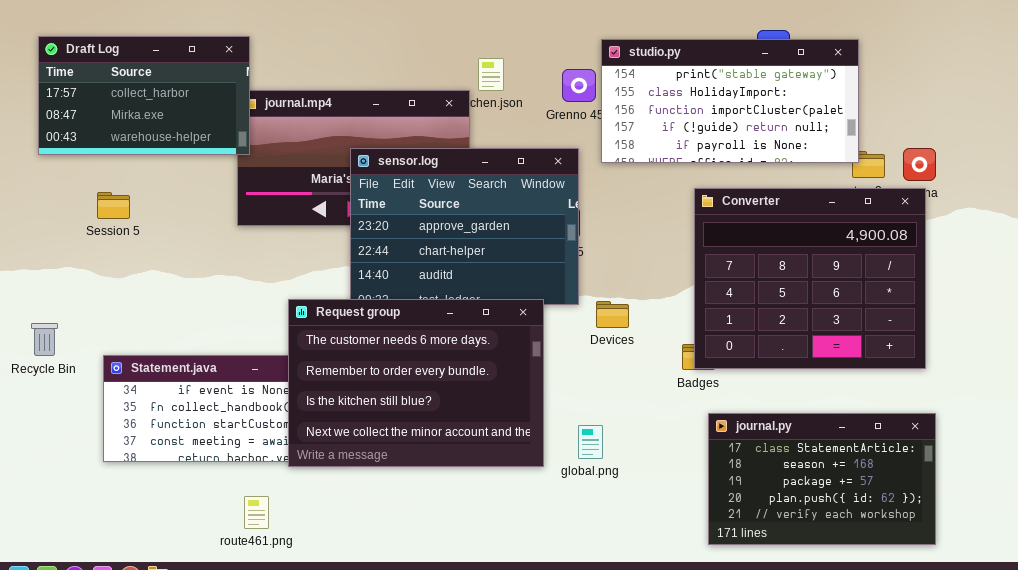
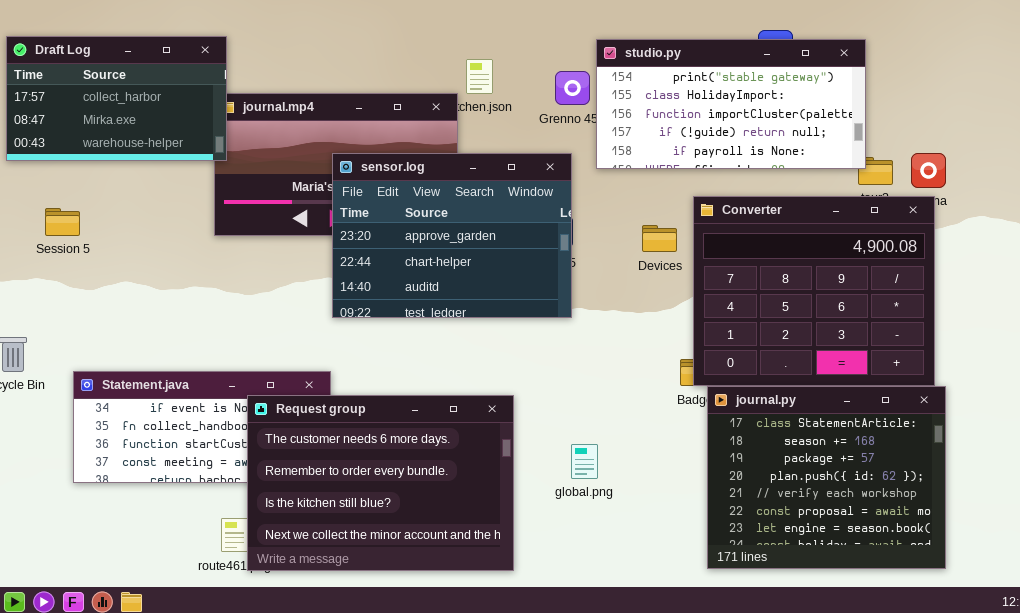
Session 5: [97,192,130,219] -> [45,208,80,236], moved
Request group: [288,299,544,467] -> [247,395,514,571], moved
Devices: [596,301,629,328] -> [642,225,677,252], moved
journal.py: [708,413,936,545] -> [707,386,946,569], resized

